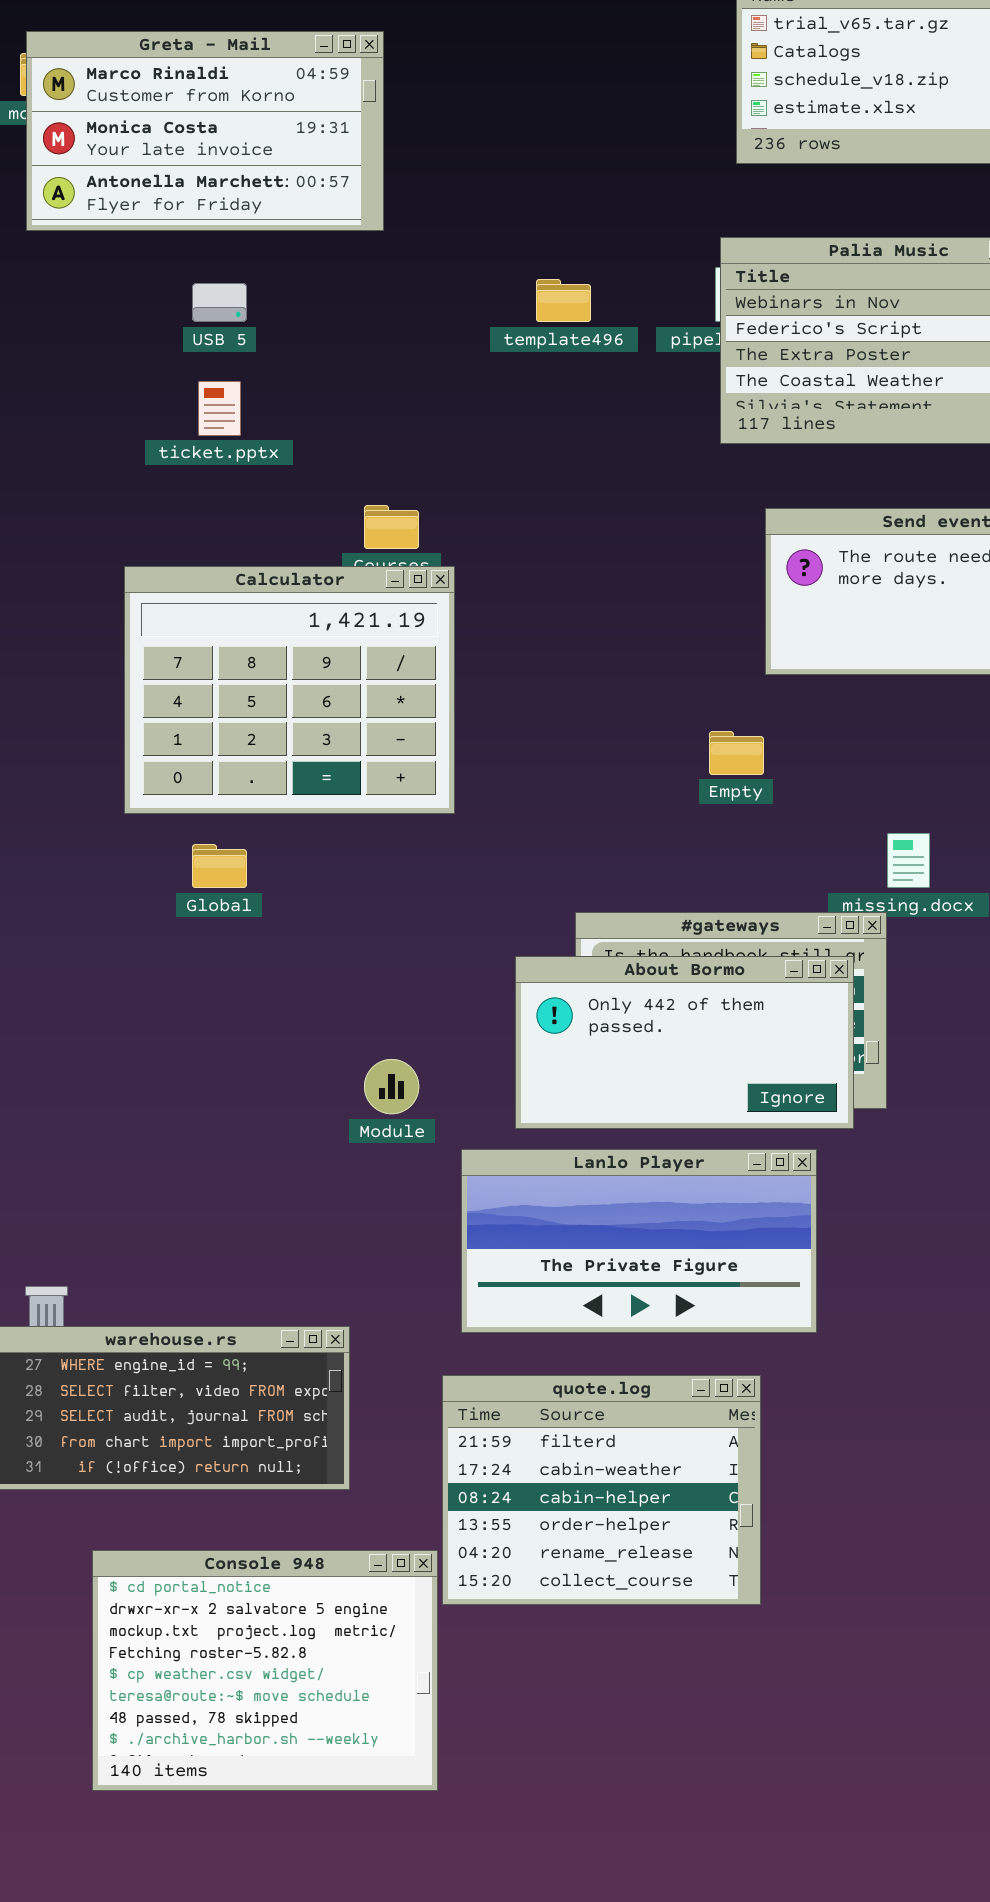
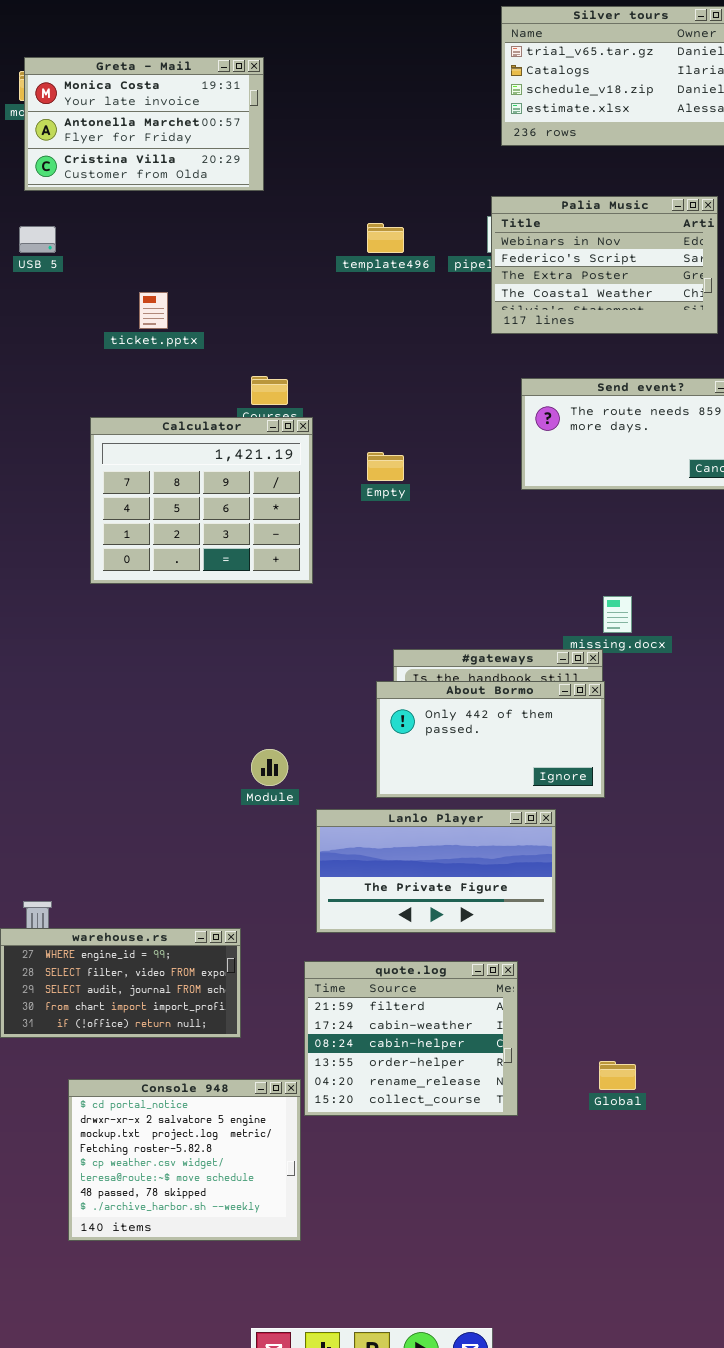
Greta - Mail: [26,31,384,231] -> [24,57,264,191], scrolled down 1 row
USB 5: [192,283,247,322] -> [19,226,56,253], moved
Empty: [709,731,764,775] -> [367,452,404,481], moved
Global: [192,844,247,888] -> [599,1061,636,1090], moved
About Bormo: [515,956,854,1129] -> [376,681,605,798], moved

